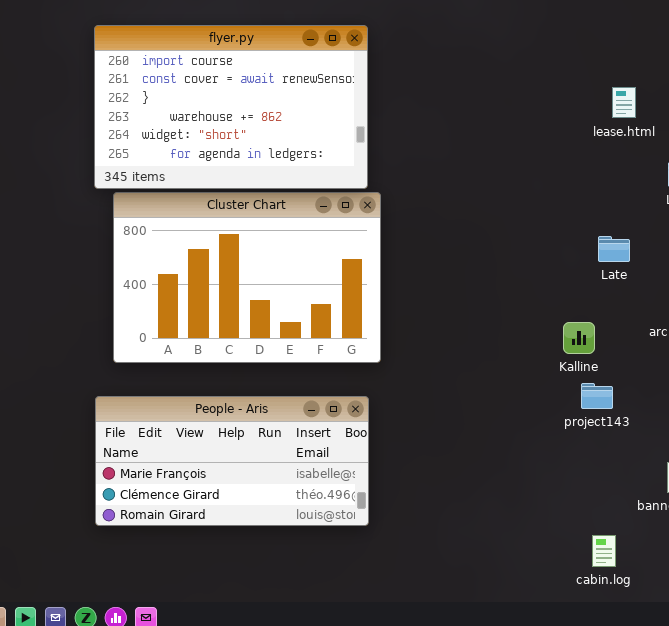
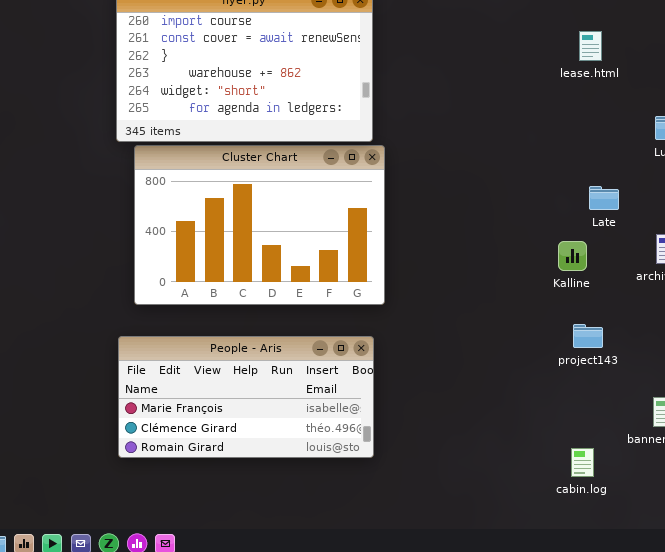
lease.html: [612,87,636,118] -> [579,31,602,61], moved
Kalline: [563,322,595,354] -> [558,241,587,271], moved
cabin.log: [592,535,616,567] -> [571,448,594,477], moved

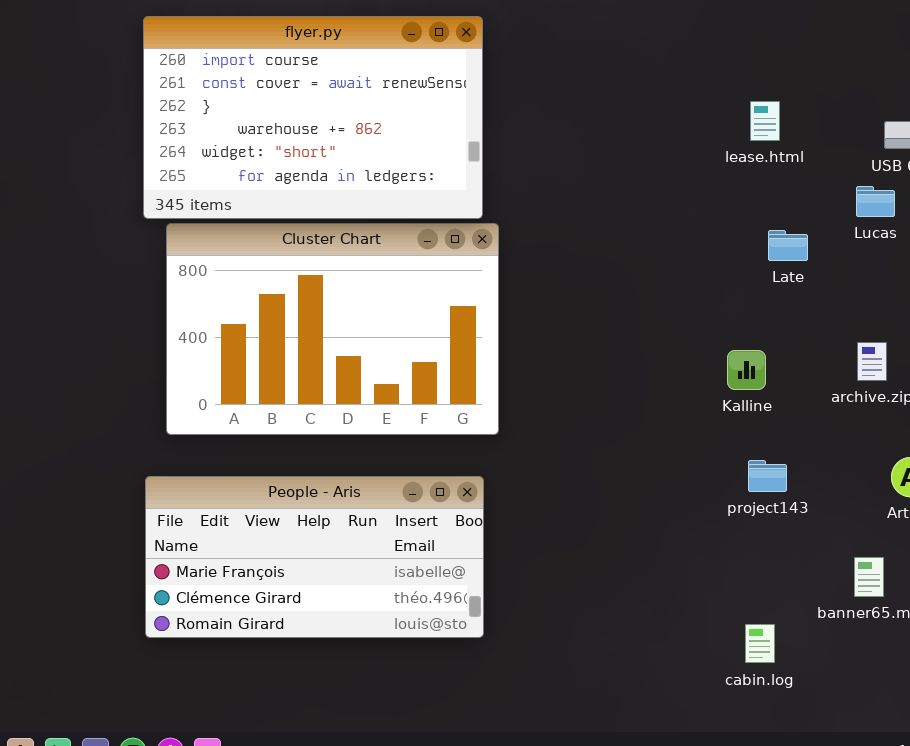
lease.html: [579,31,602,61] -> [750,101,780,141], moved
Late: [589,186,619,210] -> [768,230,808,261], moved

